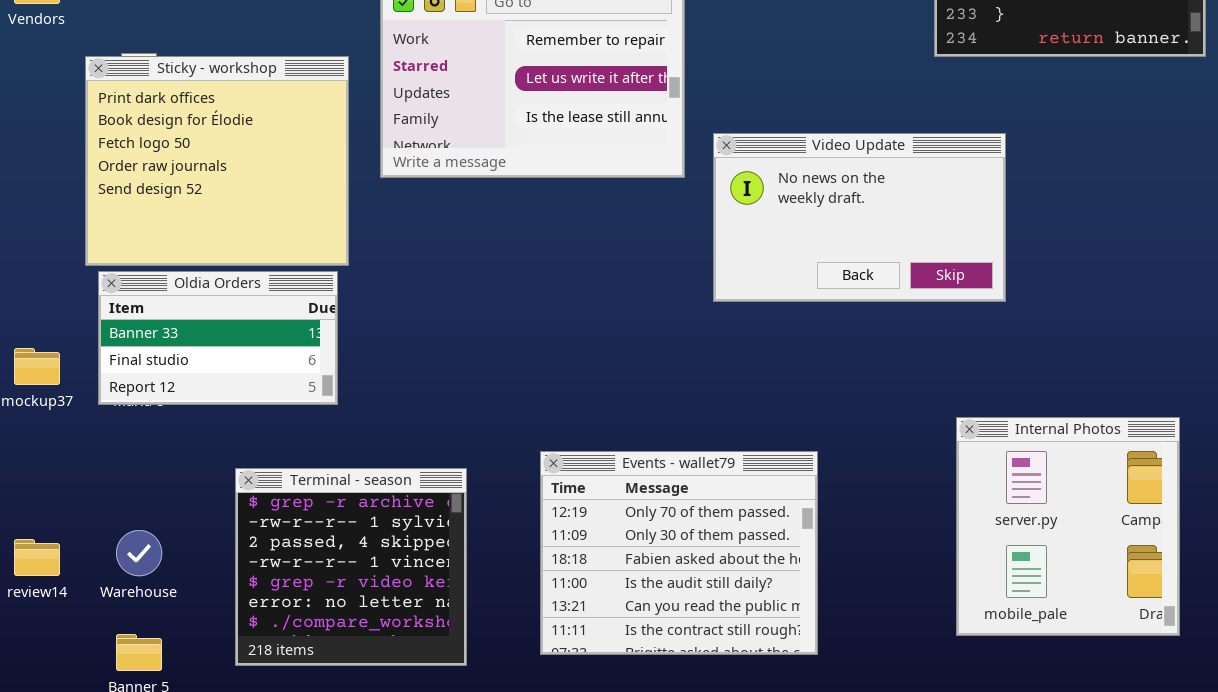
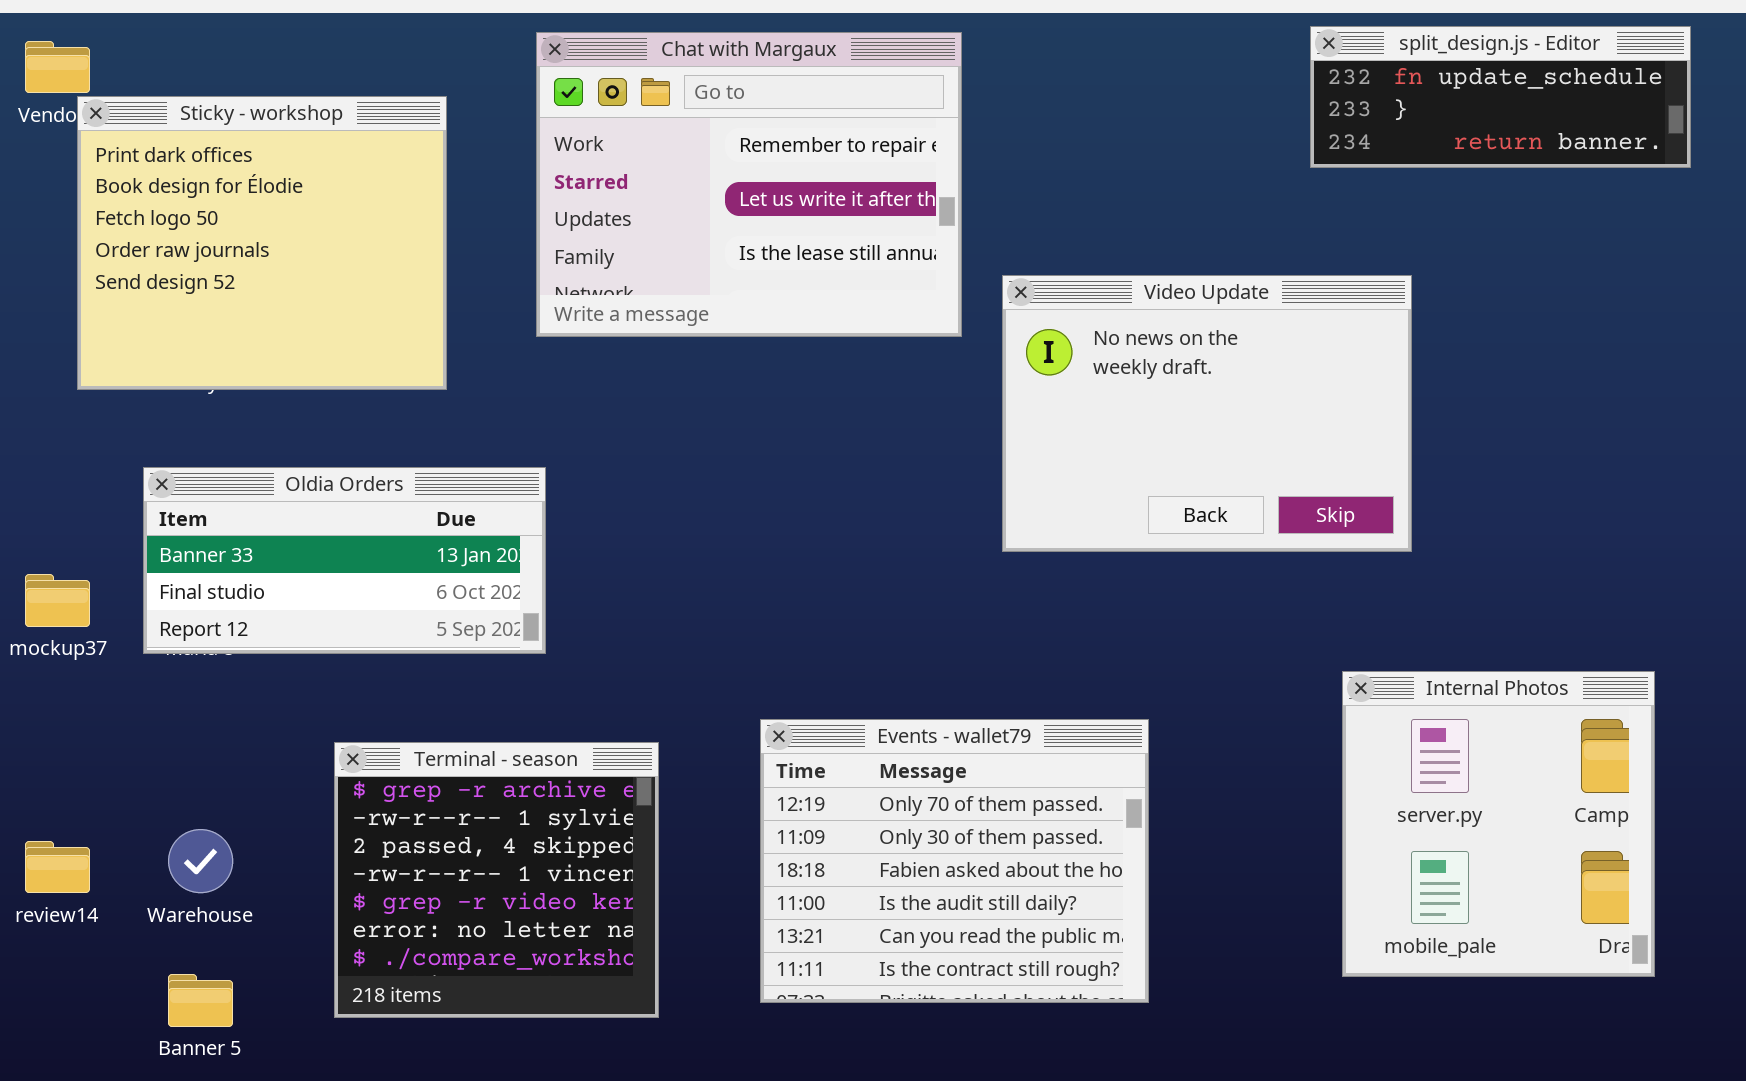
Sticky - workshop: [85,56,349,266] -> [77,96,447,390], moved
Video Update: [713,133,1006,302] -> [1002,275,1412,552], resized
Oldia Orders: [98,271,338,405] -> [143,467,546,654], resized

